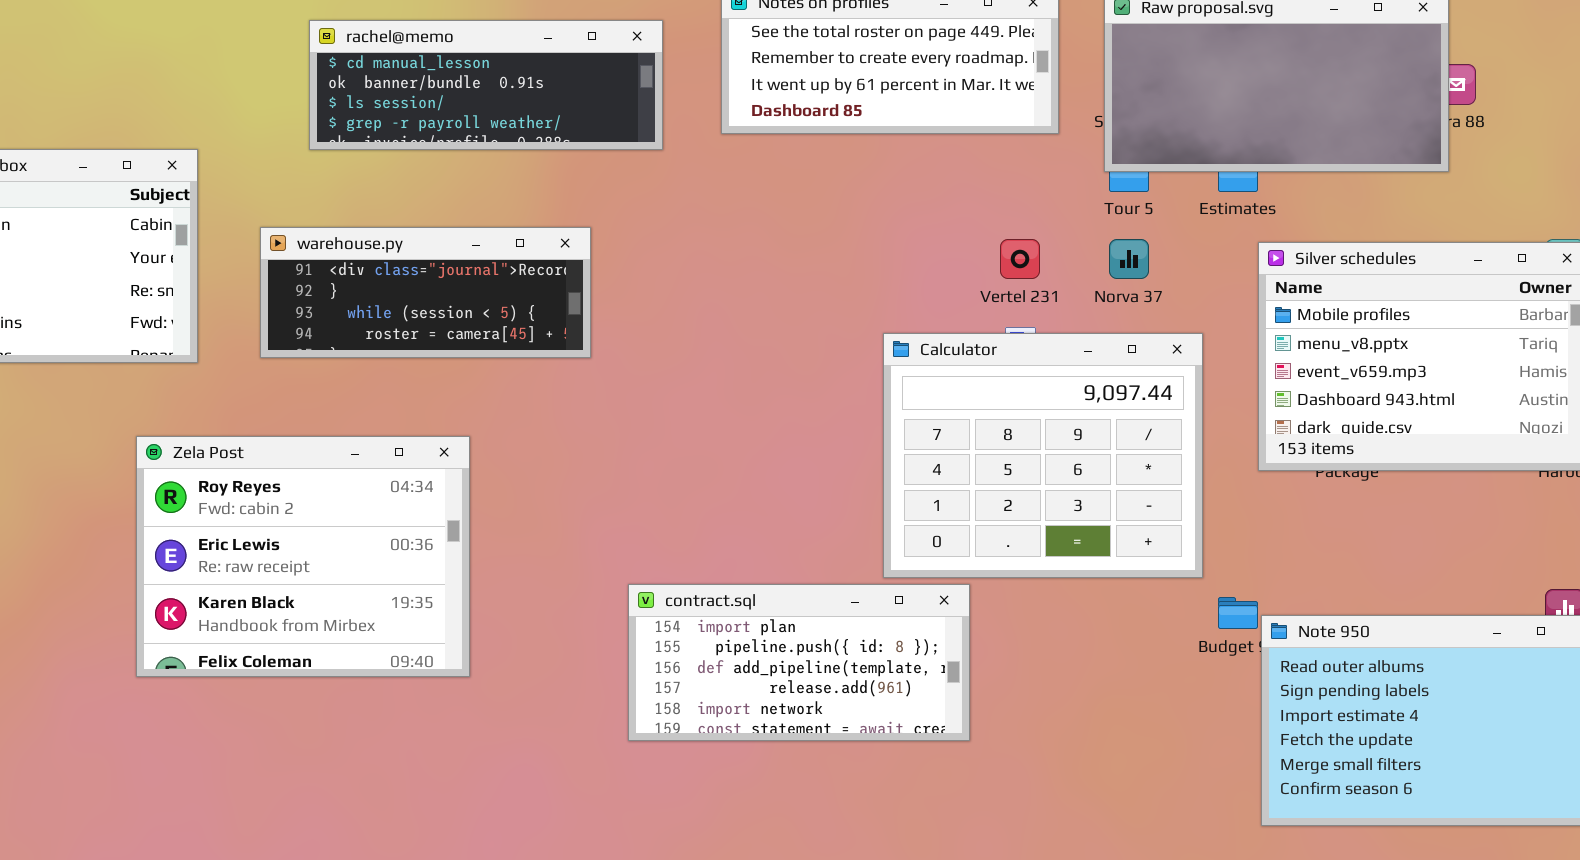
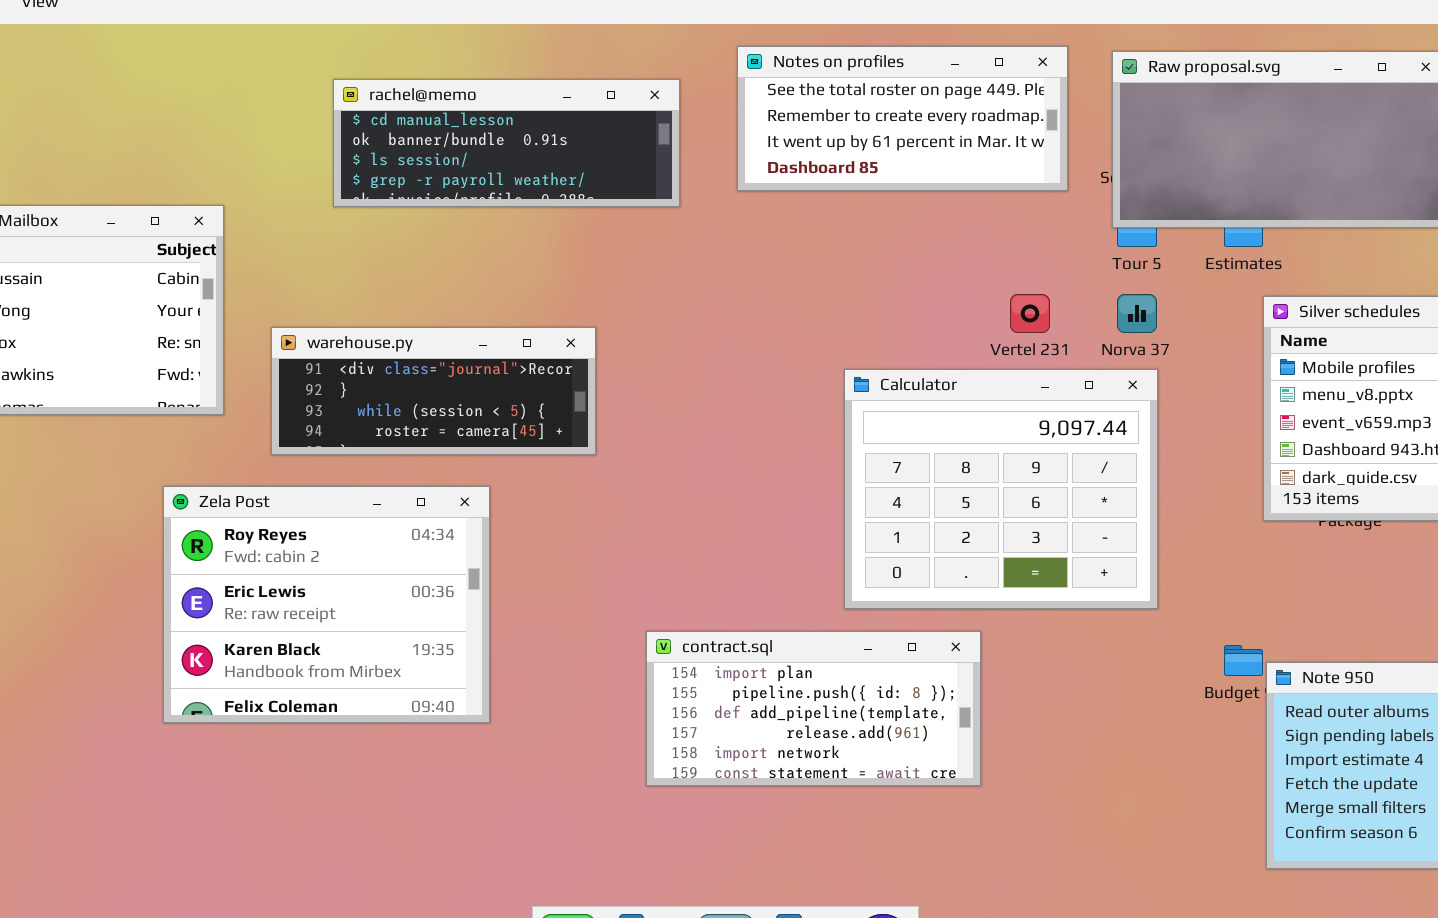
warehouse.py: [260,227,591,358] -> [271,327,596,455], moved
Calculator: [883,333,1203,578] -> [844,369,1158,609], moved

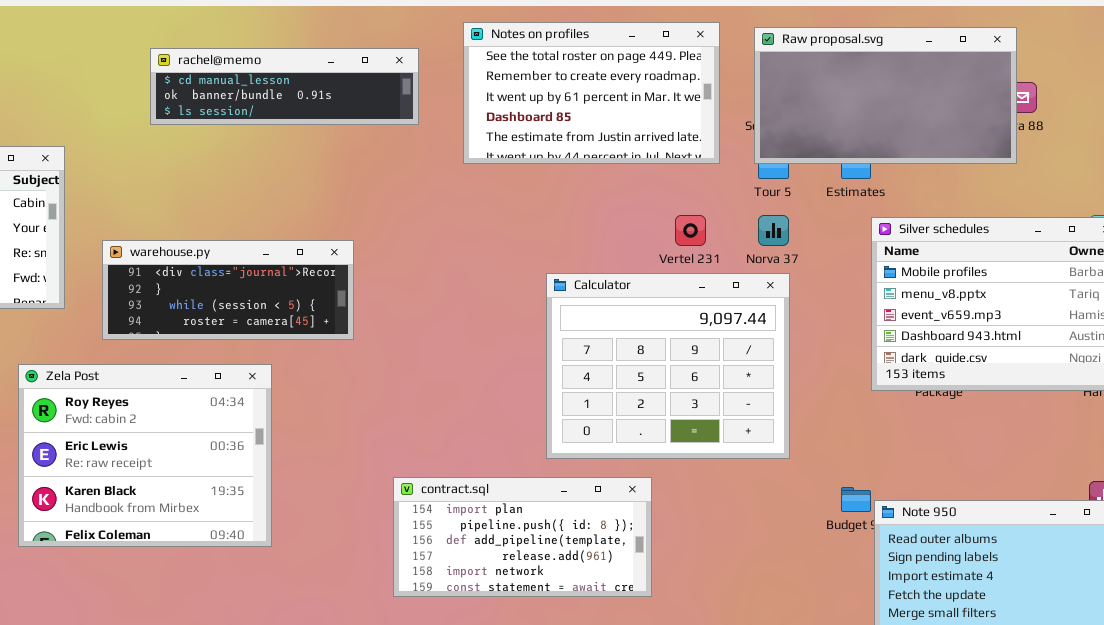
Notes on profiles: [737,46,1068,191] -> [463,22,720,164], resized
rachel@memo: [333,79,680,207] -> [150,48,419,125], resized

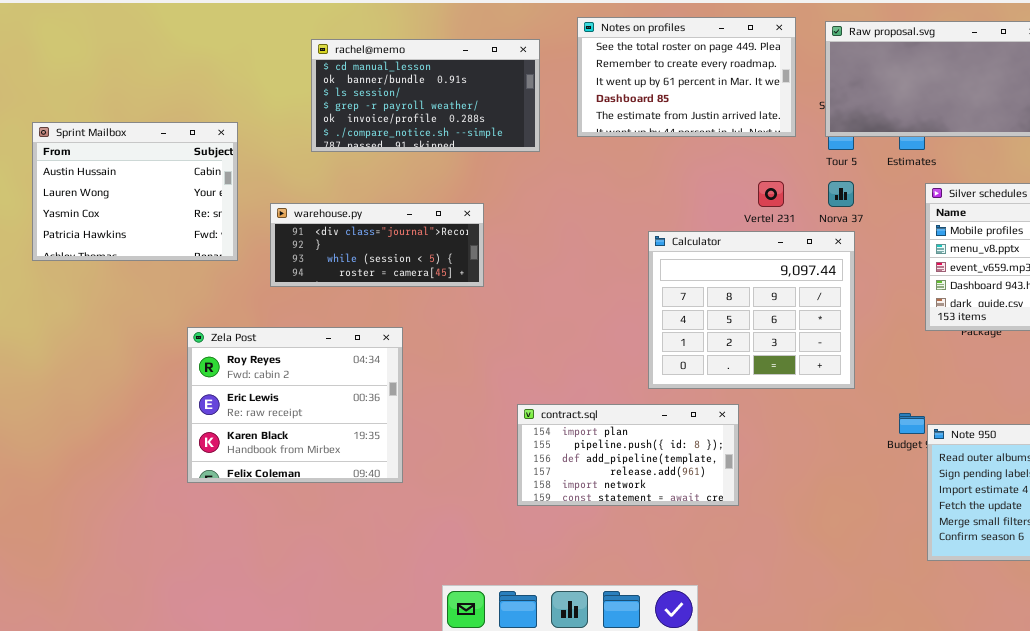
rachel@memo: [150,48,419,125] -> [311,39,540,152], resized
Zela Post: [18,364,272,547] -> [187,327,403,483], moved

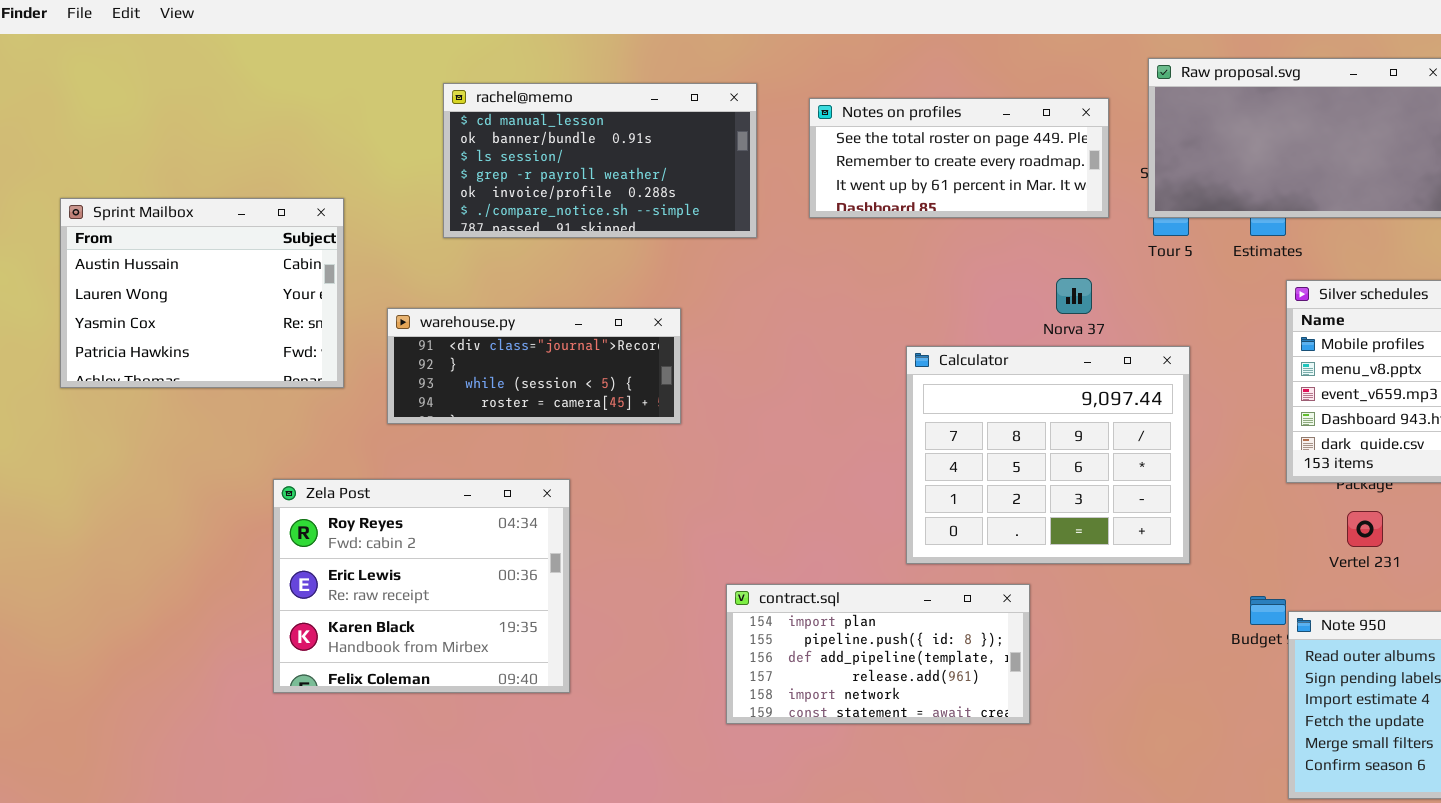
Notes on profiles: [577,17,796,137] -> [809,98,1109,218], resized
Vertel 231: [758,181,784,207] -> [1347,511,1383,547], moved
Norva 37: [828,181,854,207] -> [1056,278,1092,314], moved

